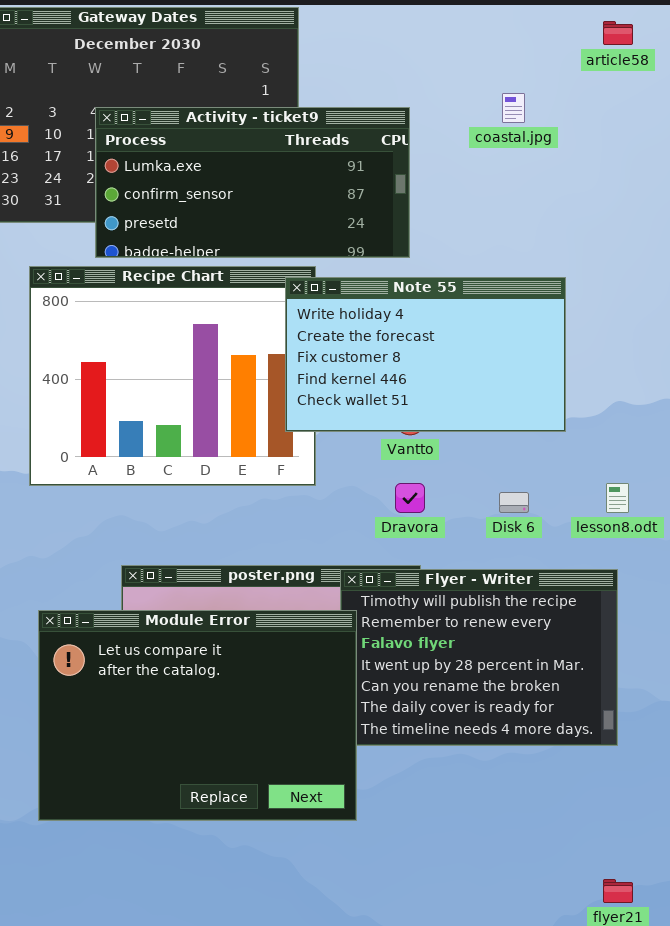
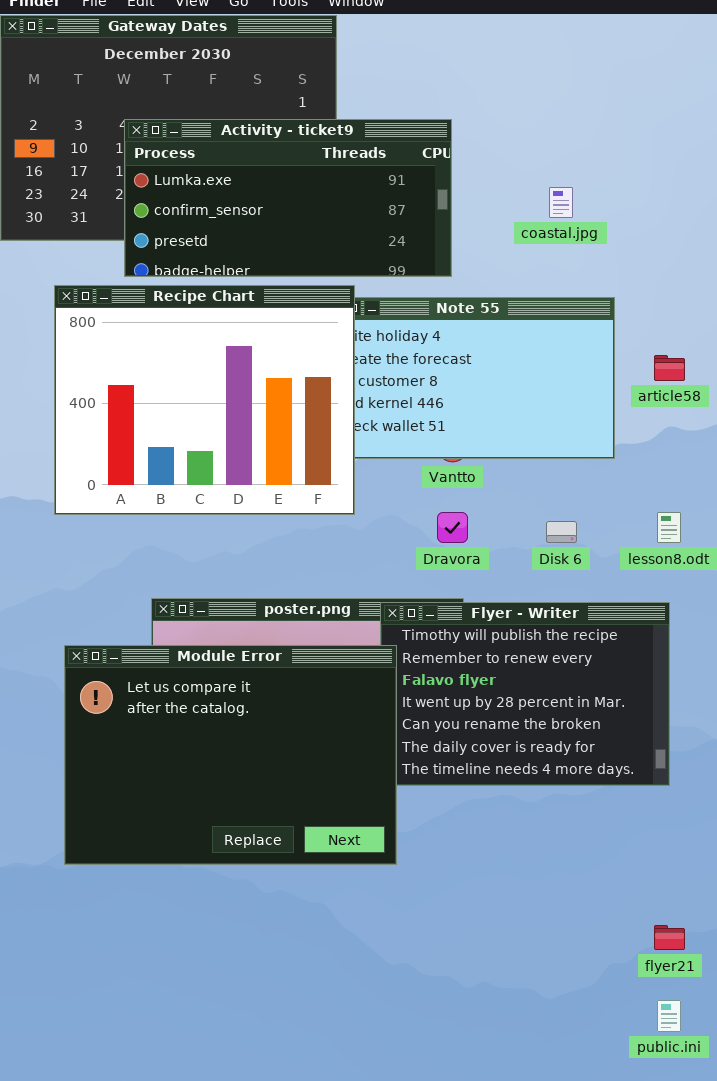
article58: [603,21,633,45] -> [654,355,685,381], moved
coastal.jpg: [502,93,525,123] -> [549,187,573,218], moved
Recipe Chart: [29,266,316,486] -> [54,285,355,515], raised

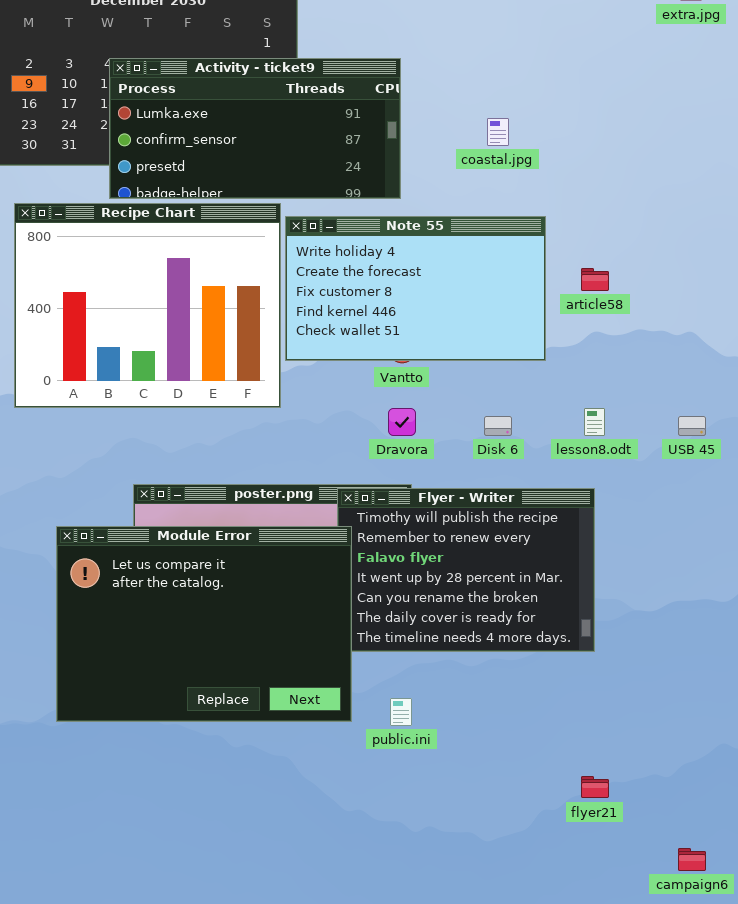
Recipe Chart: [54,285,355,515] -> [14,203,281,408], moved
public.ini: [657,1000,681,1032] -> [390,698,412,726], moved

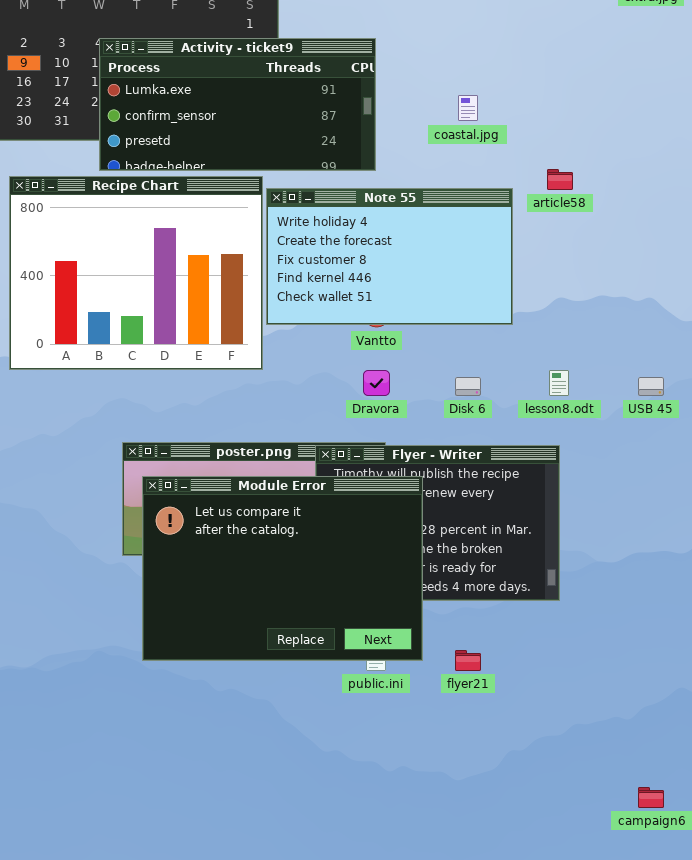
article58: [581,268,609,291] -> [547,169,573,190], moved
Module Error: [56,526,352,722] -> [142,476,423,661], moved
flyer21: [581,776,609,798] -> [455,650,481,671], moved

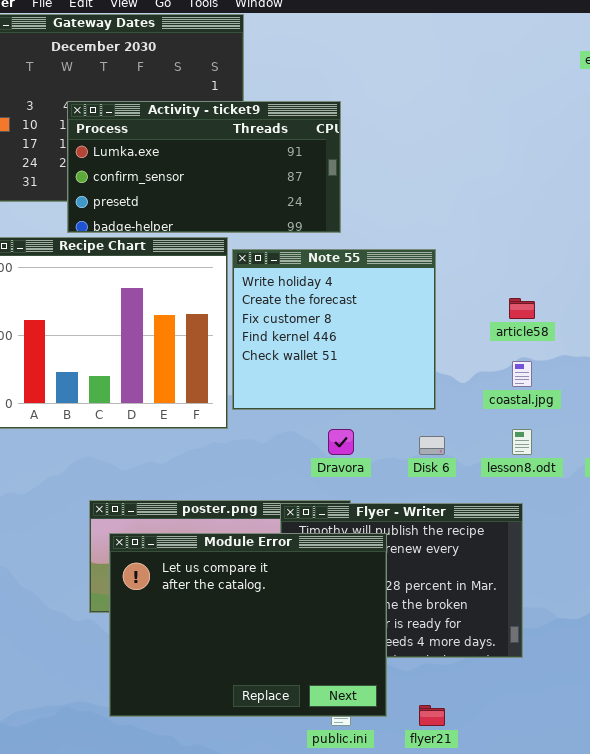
coastal.jpg: [458,95,478,121] -> [512,361,532,387], moved
article58: [547,169,573,190] -> [509,298,535,319], moved
Note 55: [266,188,513,325] -> [232,249,436,410], resized

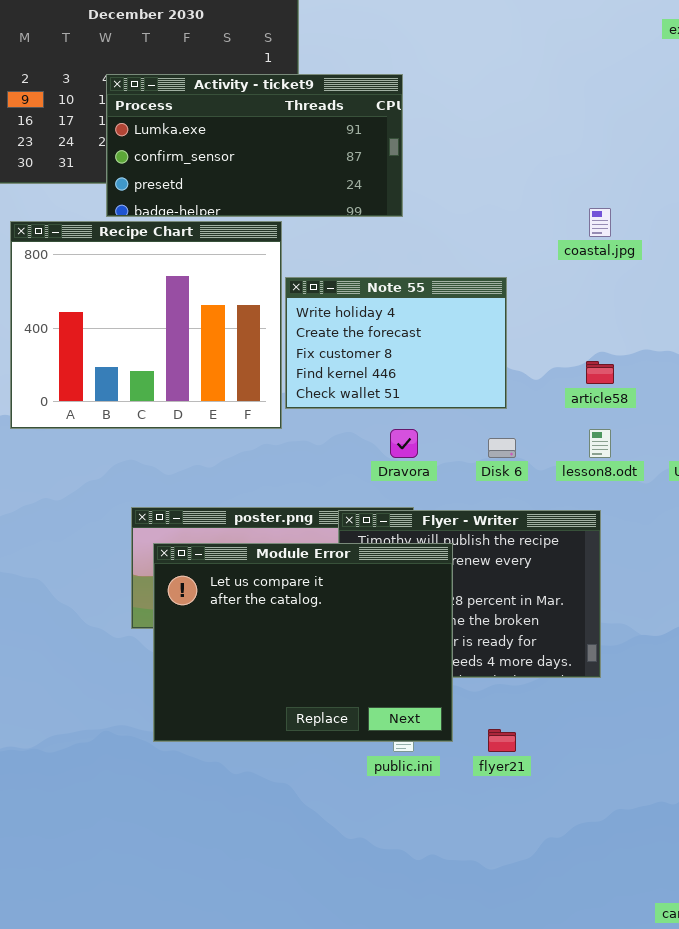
Note 55: [232,249,436,410] -> [285,277,507,409], resized
article58: [509,298,535,319] -> [586,361,614,384], moved
coastal.jpg: [512,361,532,387] -> [589,208,611,237], moved

